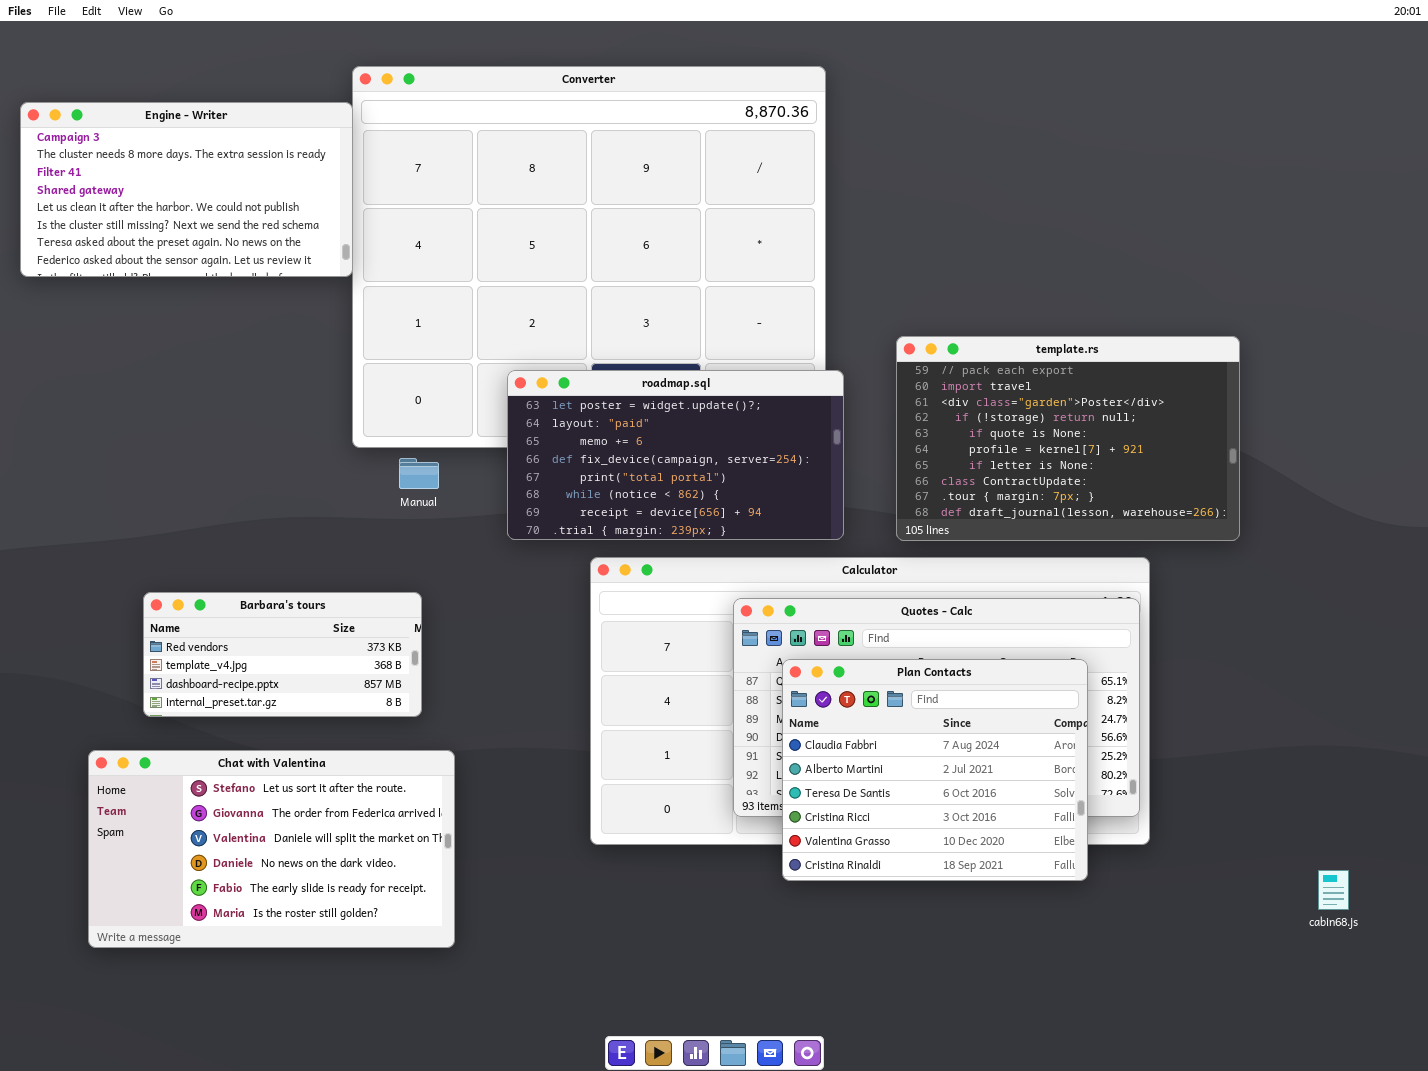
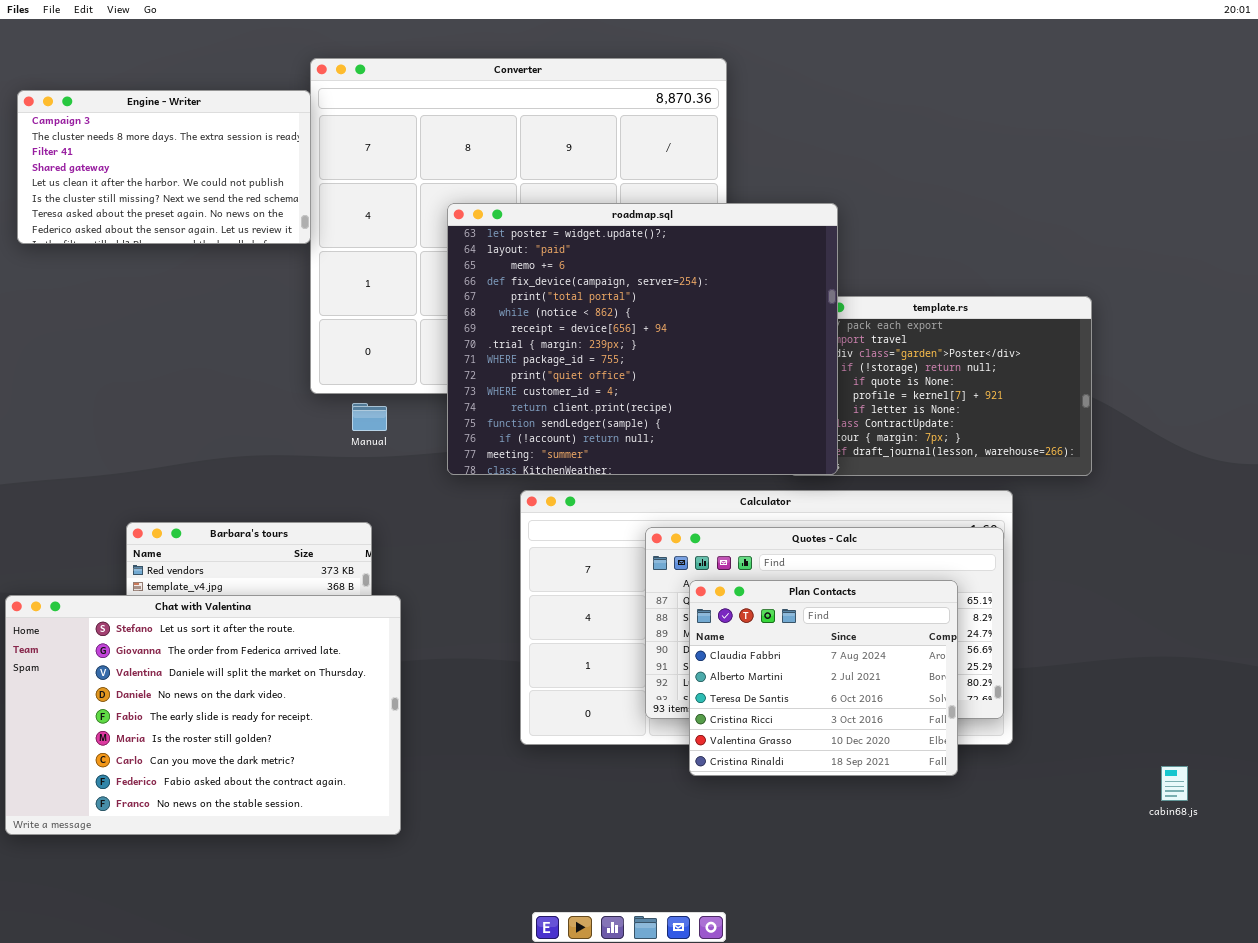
roadmap.sql: [507,370,844,540] -> [447,203,838,475], resized
Chat with Valentina: [88,750,455,948] -> [5,595,401,835], resized

